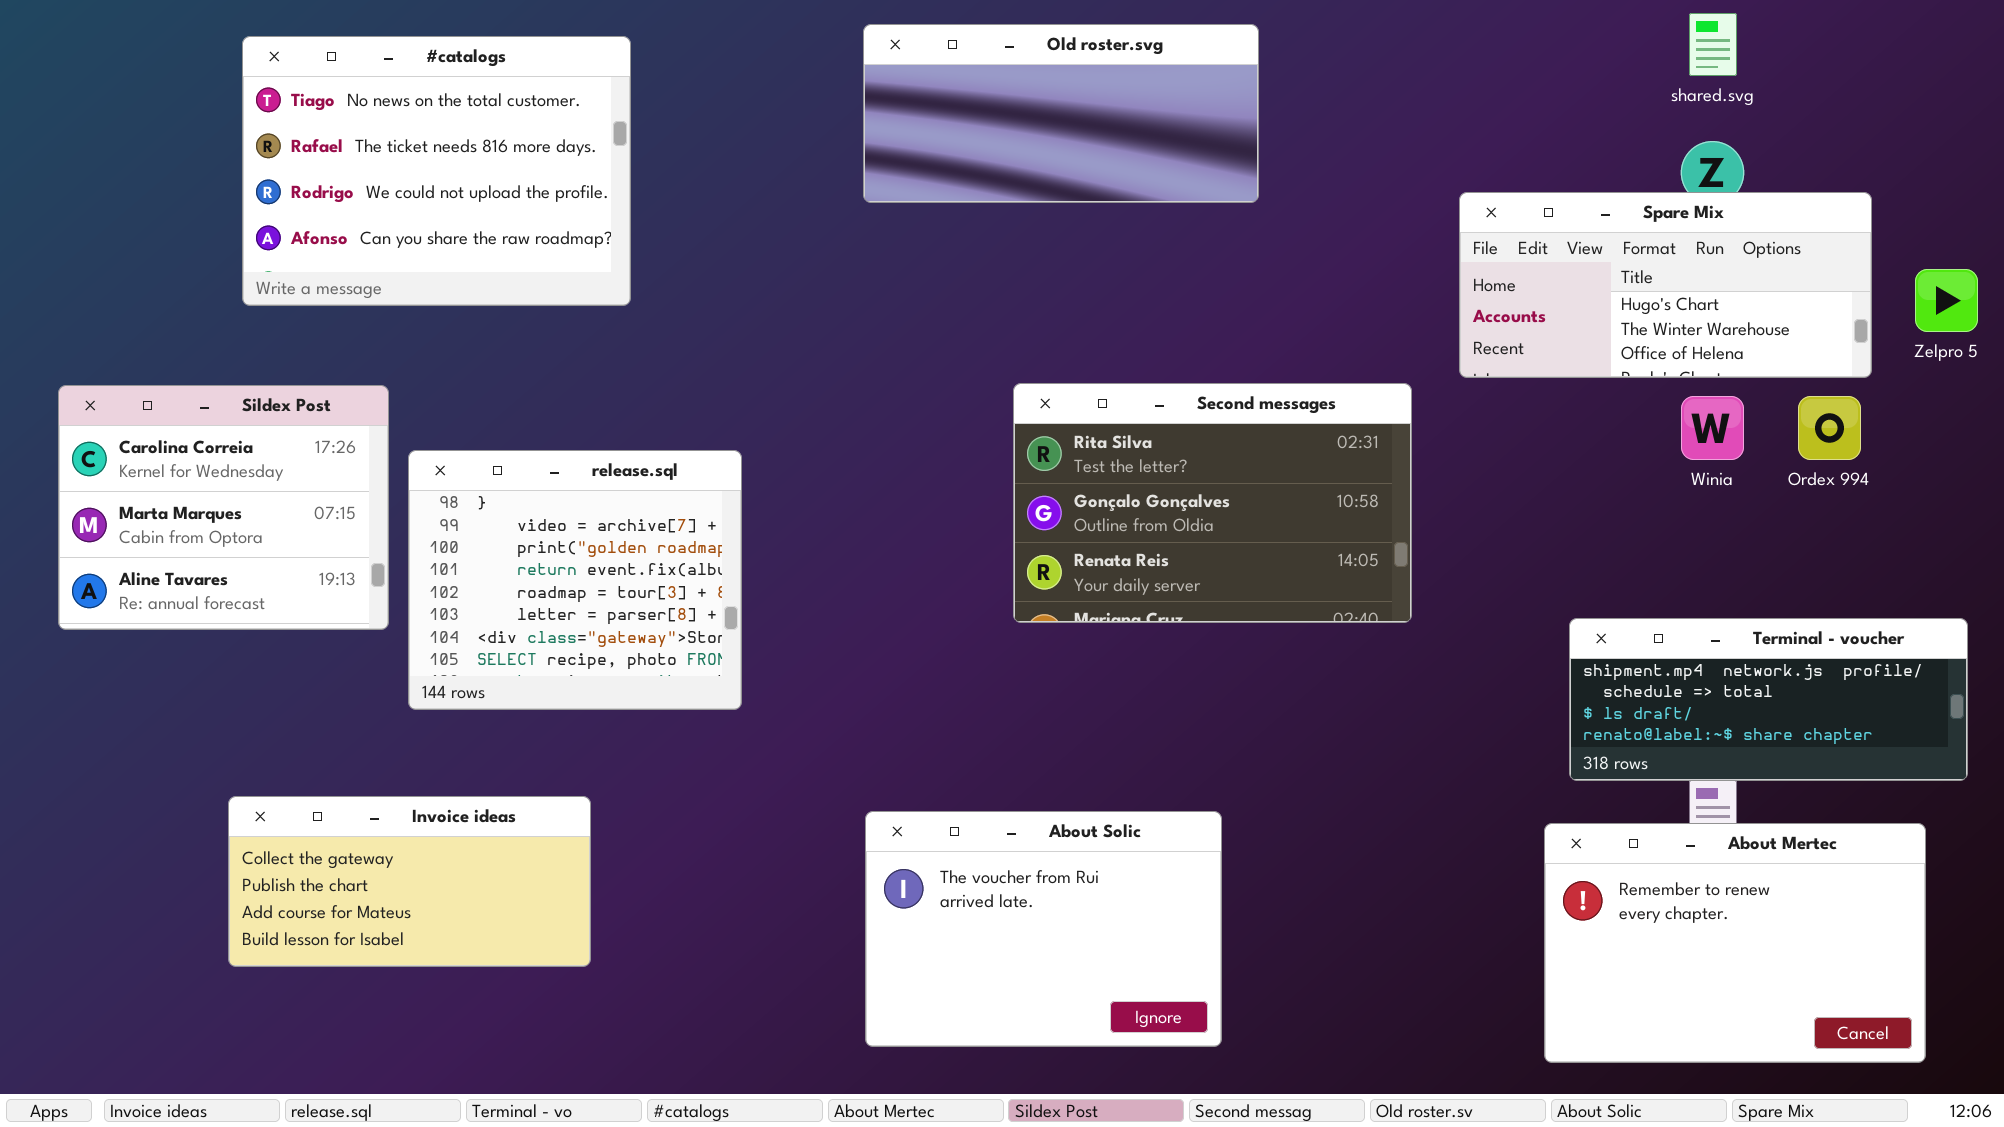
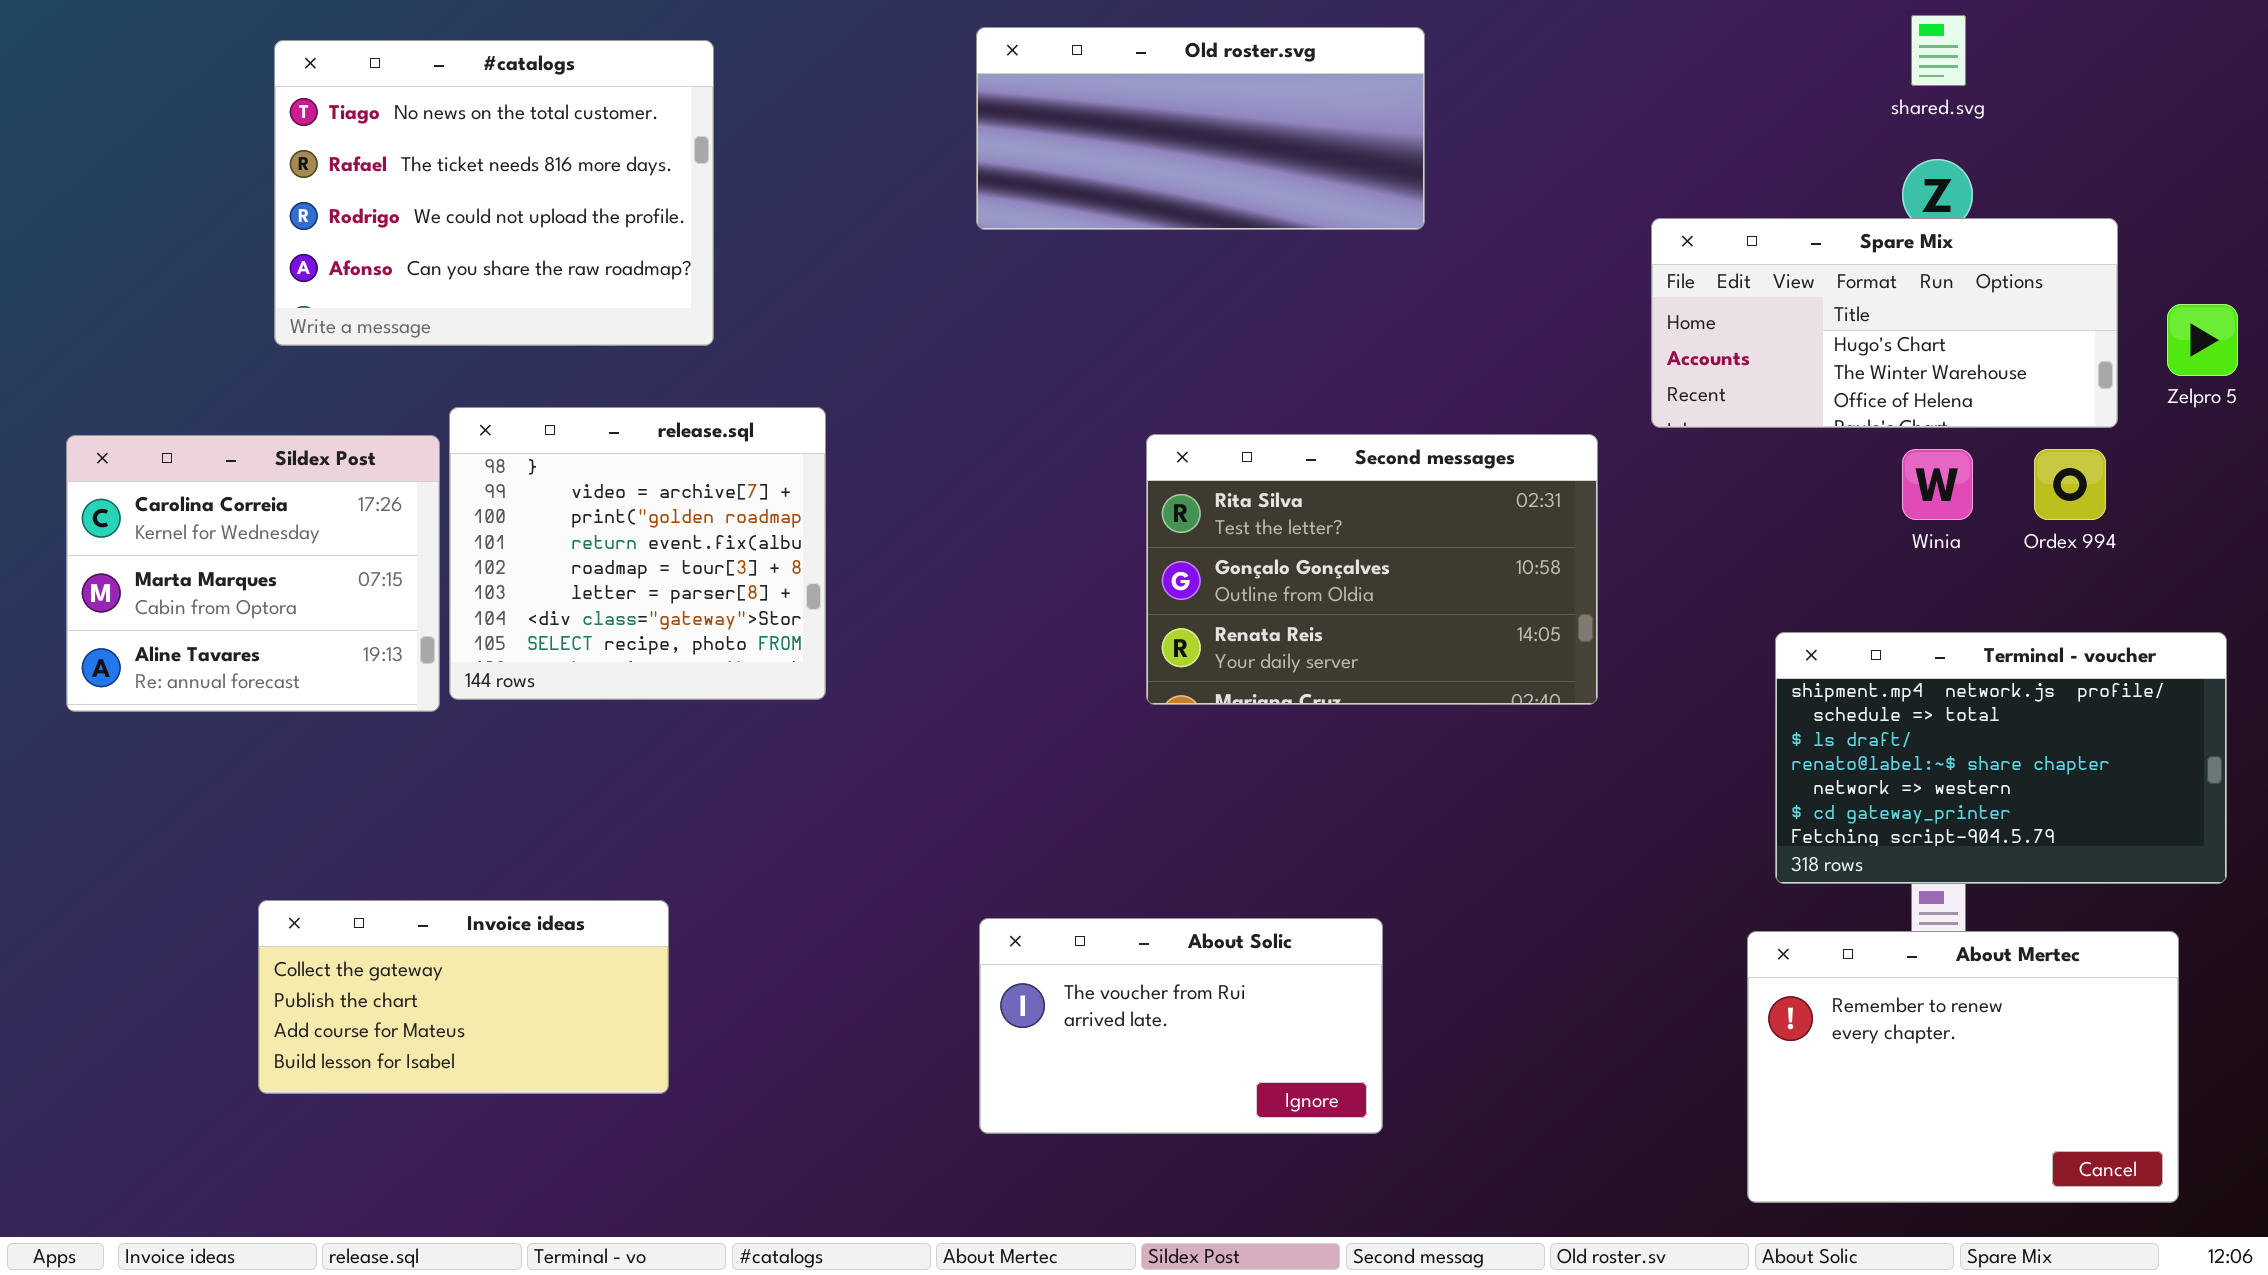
release.sql: [408,450,742,710] -> [449,407,826,700], moved
Terminal - voucher: [1569,618,1968,781] -> [1775,632,2227,884], resized
About Solic: [865,811,1222,1047] -> [979,918,1383,1134], resized

